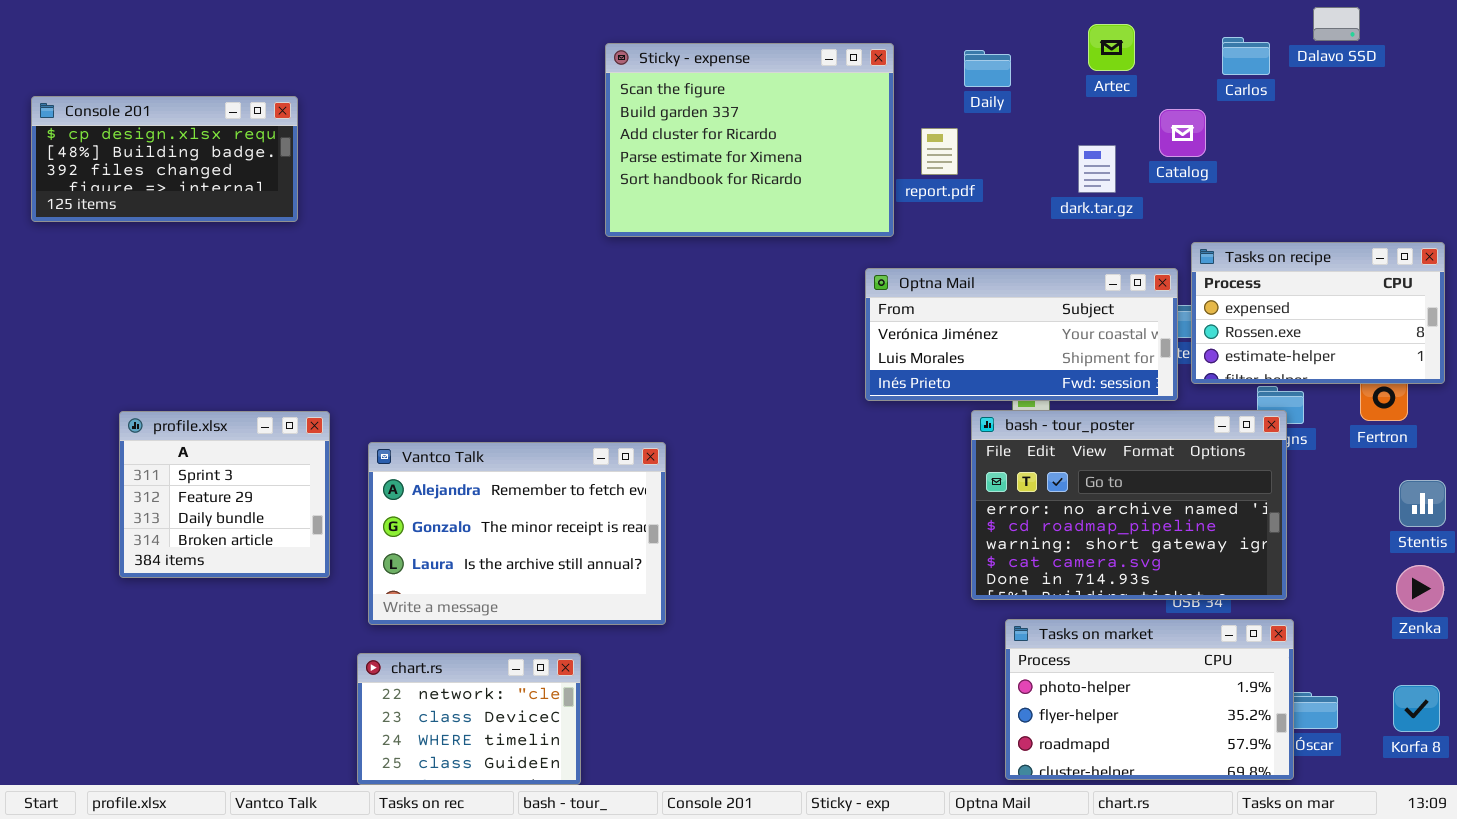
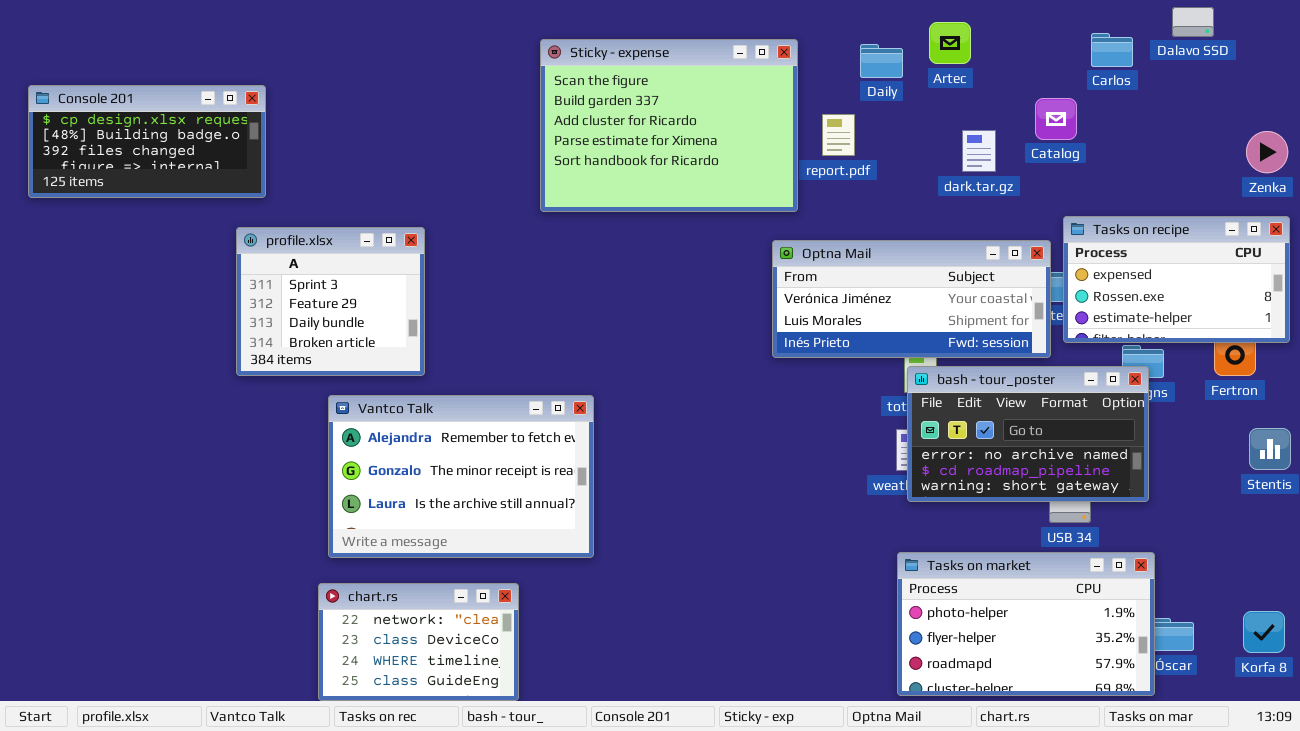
Artec: [1088,24,1135,71] -> [929,22,971,64], moved
bash - tour_poster: [971,410,1287,600] -> [907,366,1149,502], resized
profile.xlsx: [119,411,330,578] -> [236,227,425,376], moved
Zenka: [1396,565,1444,612] -> [1246,131,1288,173], moved

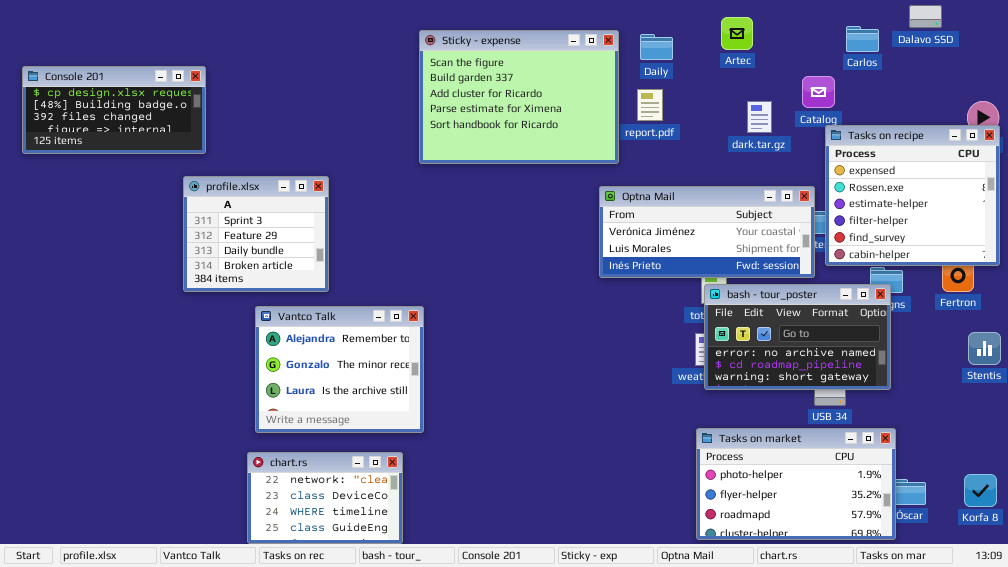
Daily: [860,44,903,78] -> [640,34,673,60], moved
Tasks on recipe: [1063,216,1290,343] -> [825,125,1000,266], resized
Vantco Talk: [328,395,594,558] -> [255,306,424,433], resized

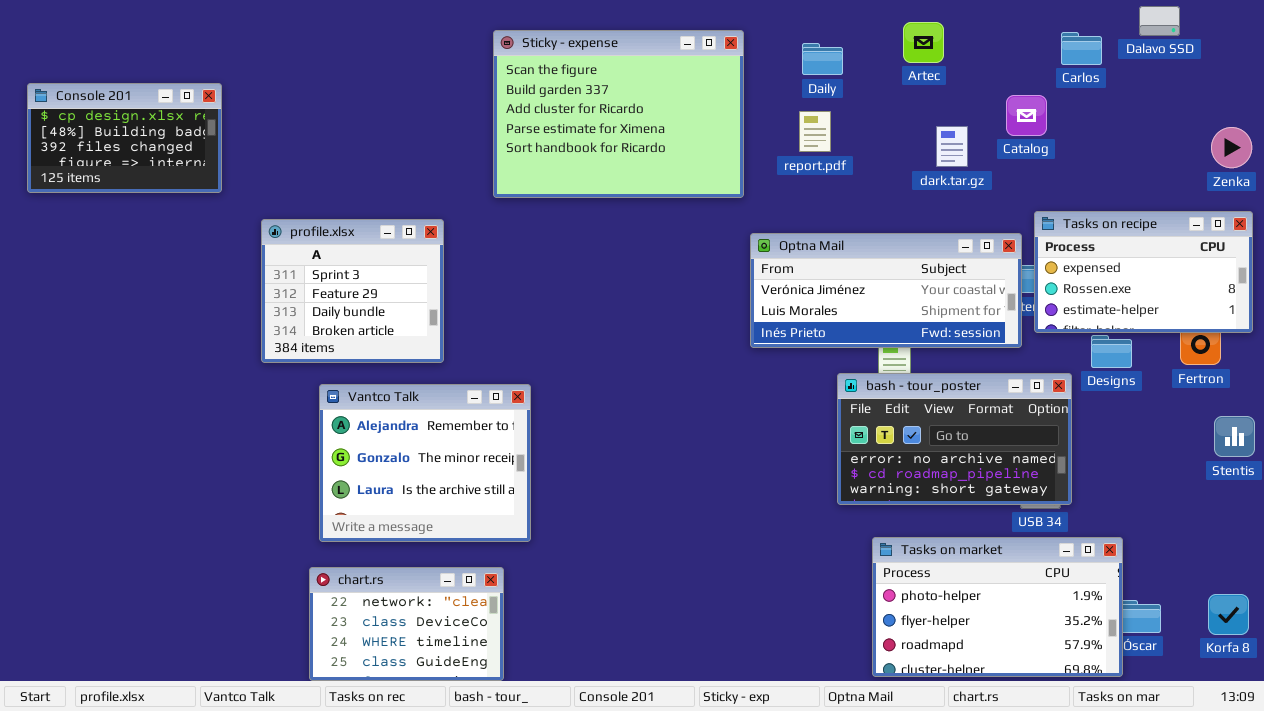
Sticky - expense: [419,30,619,164] -> [493,30,744,198], moved
Console 201: [22,66,206,154] -> [27,83,222,193], resized
Tasks on recipe: [825,125,1000,266] -> [1034,211,1253,333], resized
profile.xlsx: [183,176,329,292] -> [261,219,444,363], moved
bash - tour_poster: [704,284,891,390] -> [837,373,1072,505], moved

